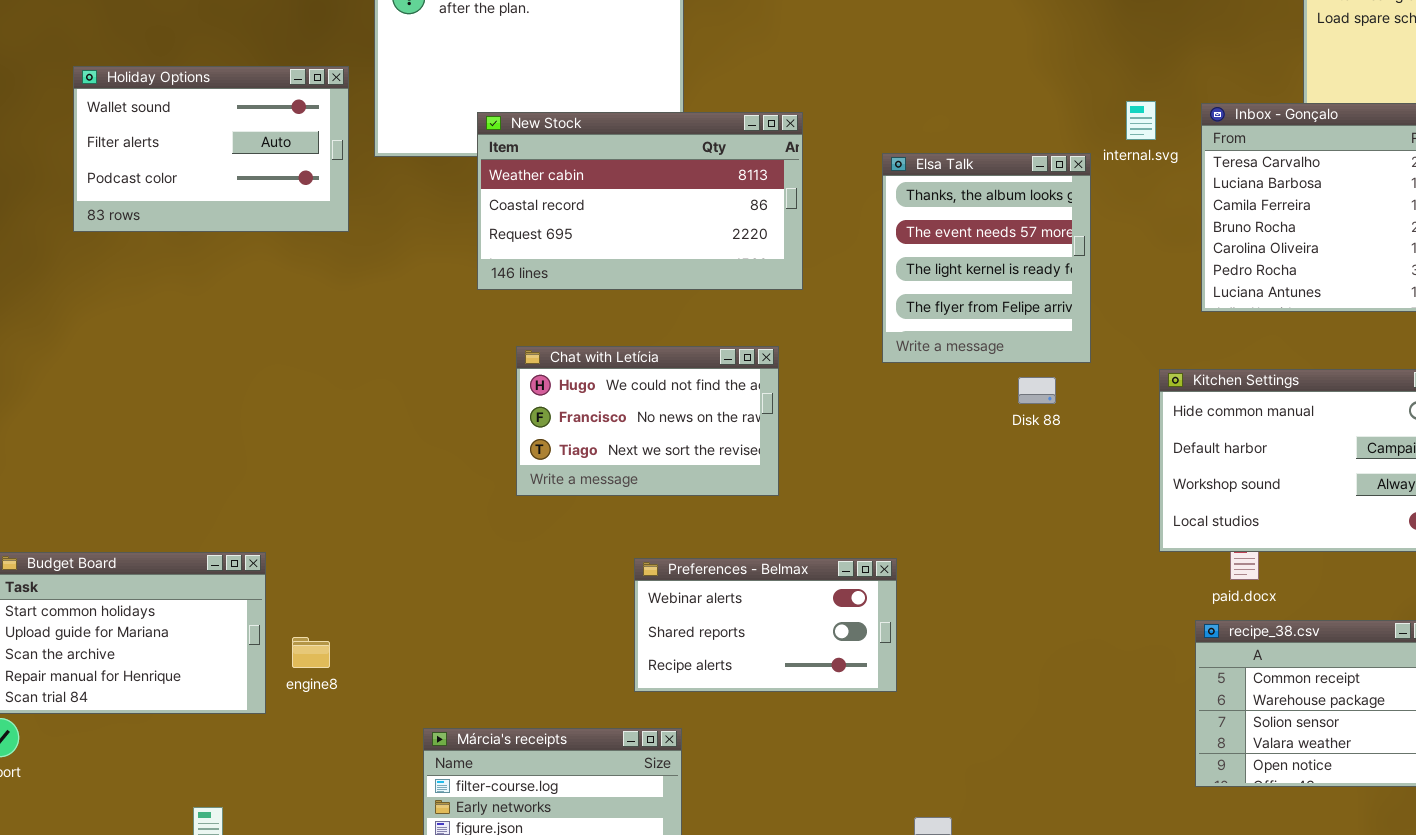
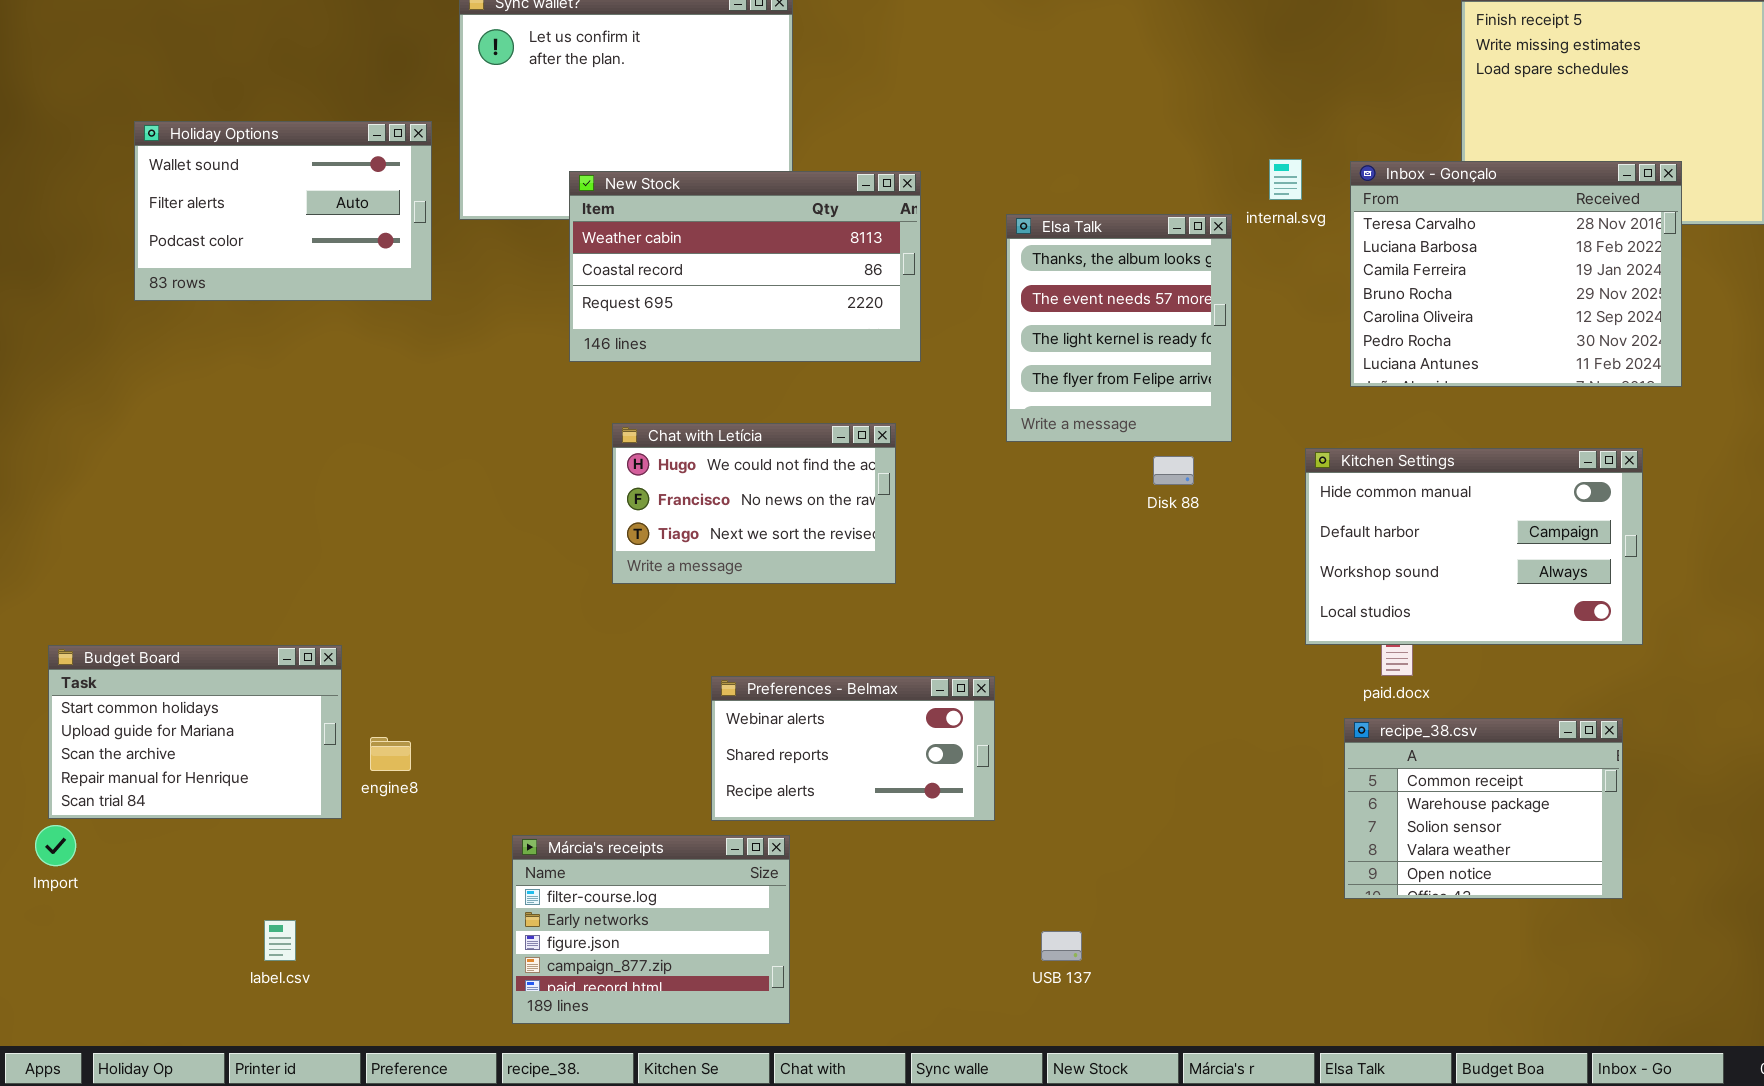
Preferences - Belmax: [634,558,897,692] -> [711,676,995,821], moved

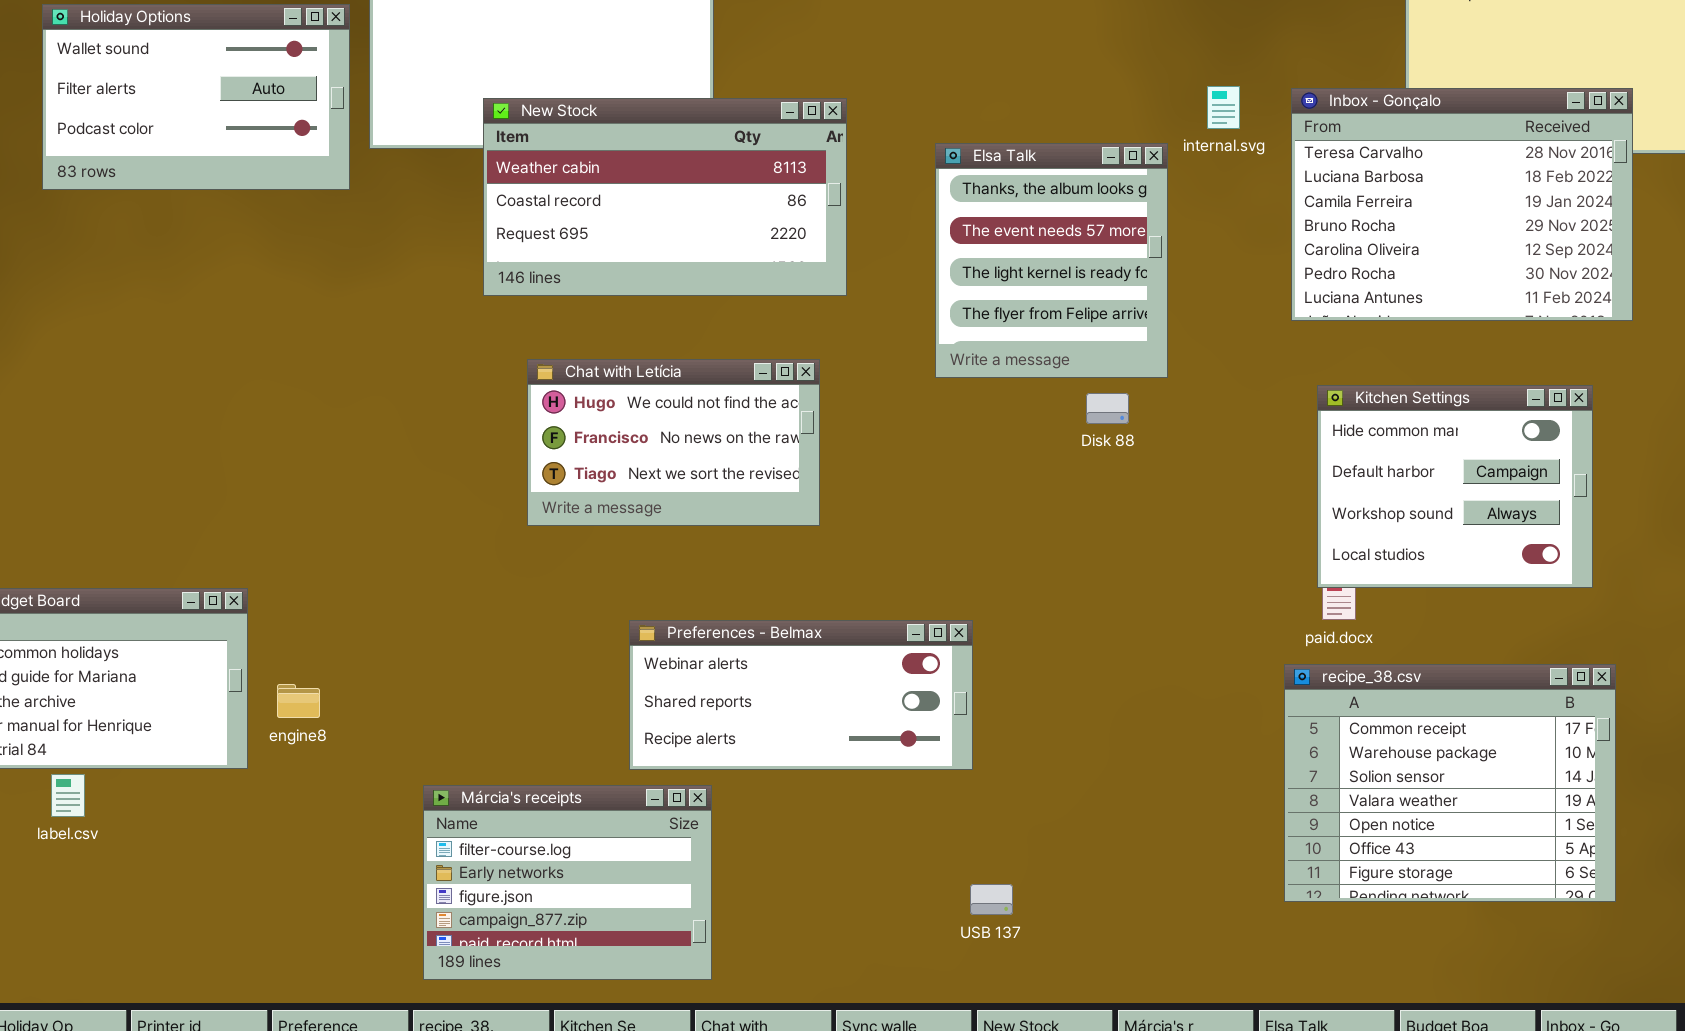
Holiday Options: [134,121,432,301] -> [42,4,350,190], moved
Kitchen Settings: [1305,448,1643,645] -> [1317,385,1593,588], resized
Preferences - Belmax: [711,676,995,821] -> [629,620,973,770], resized
recipe_38.csv: [1344,718,1623,899] -> [1284,664,1616,902], resized
label.csv: [264,920,296,961] -> [51,774,85,817], moved

